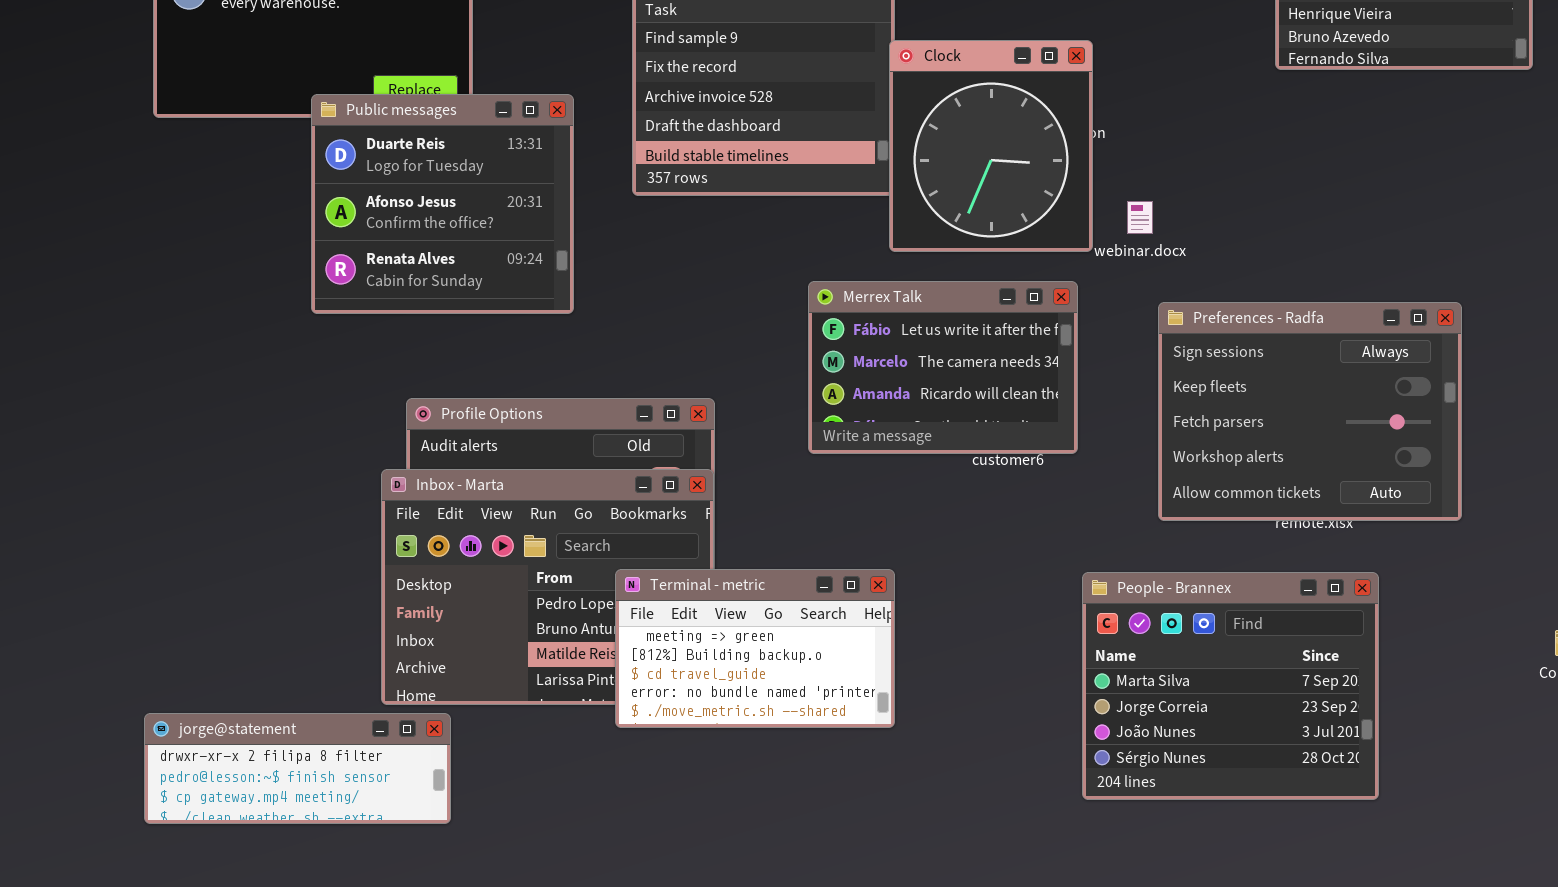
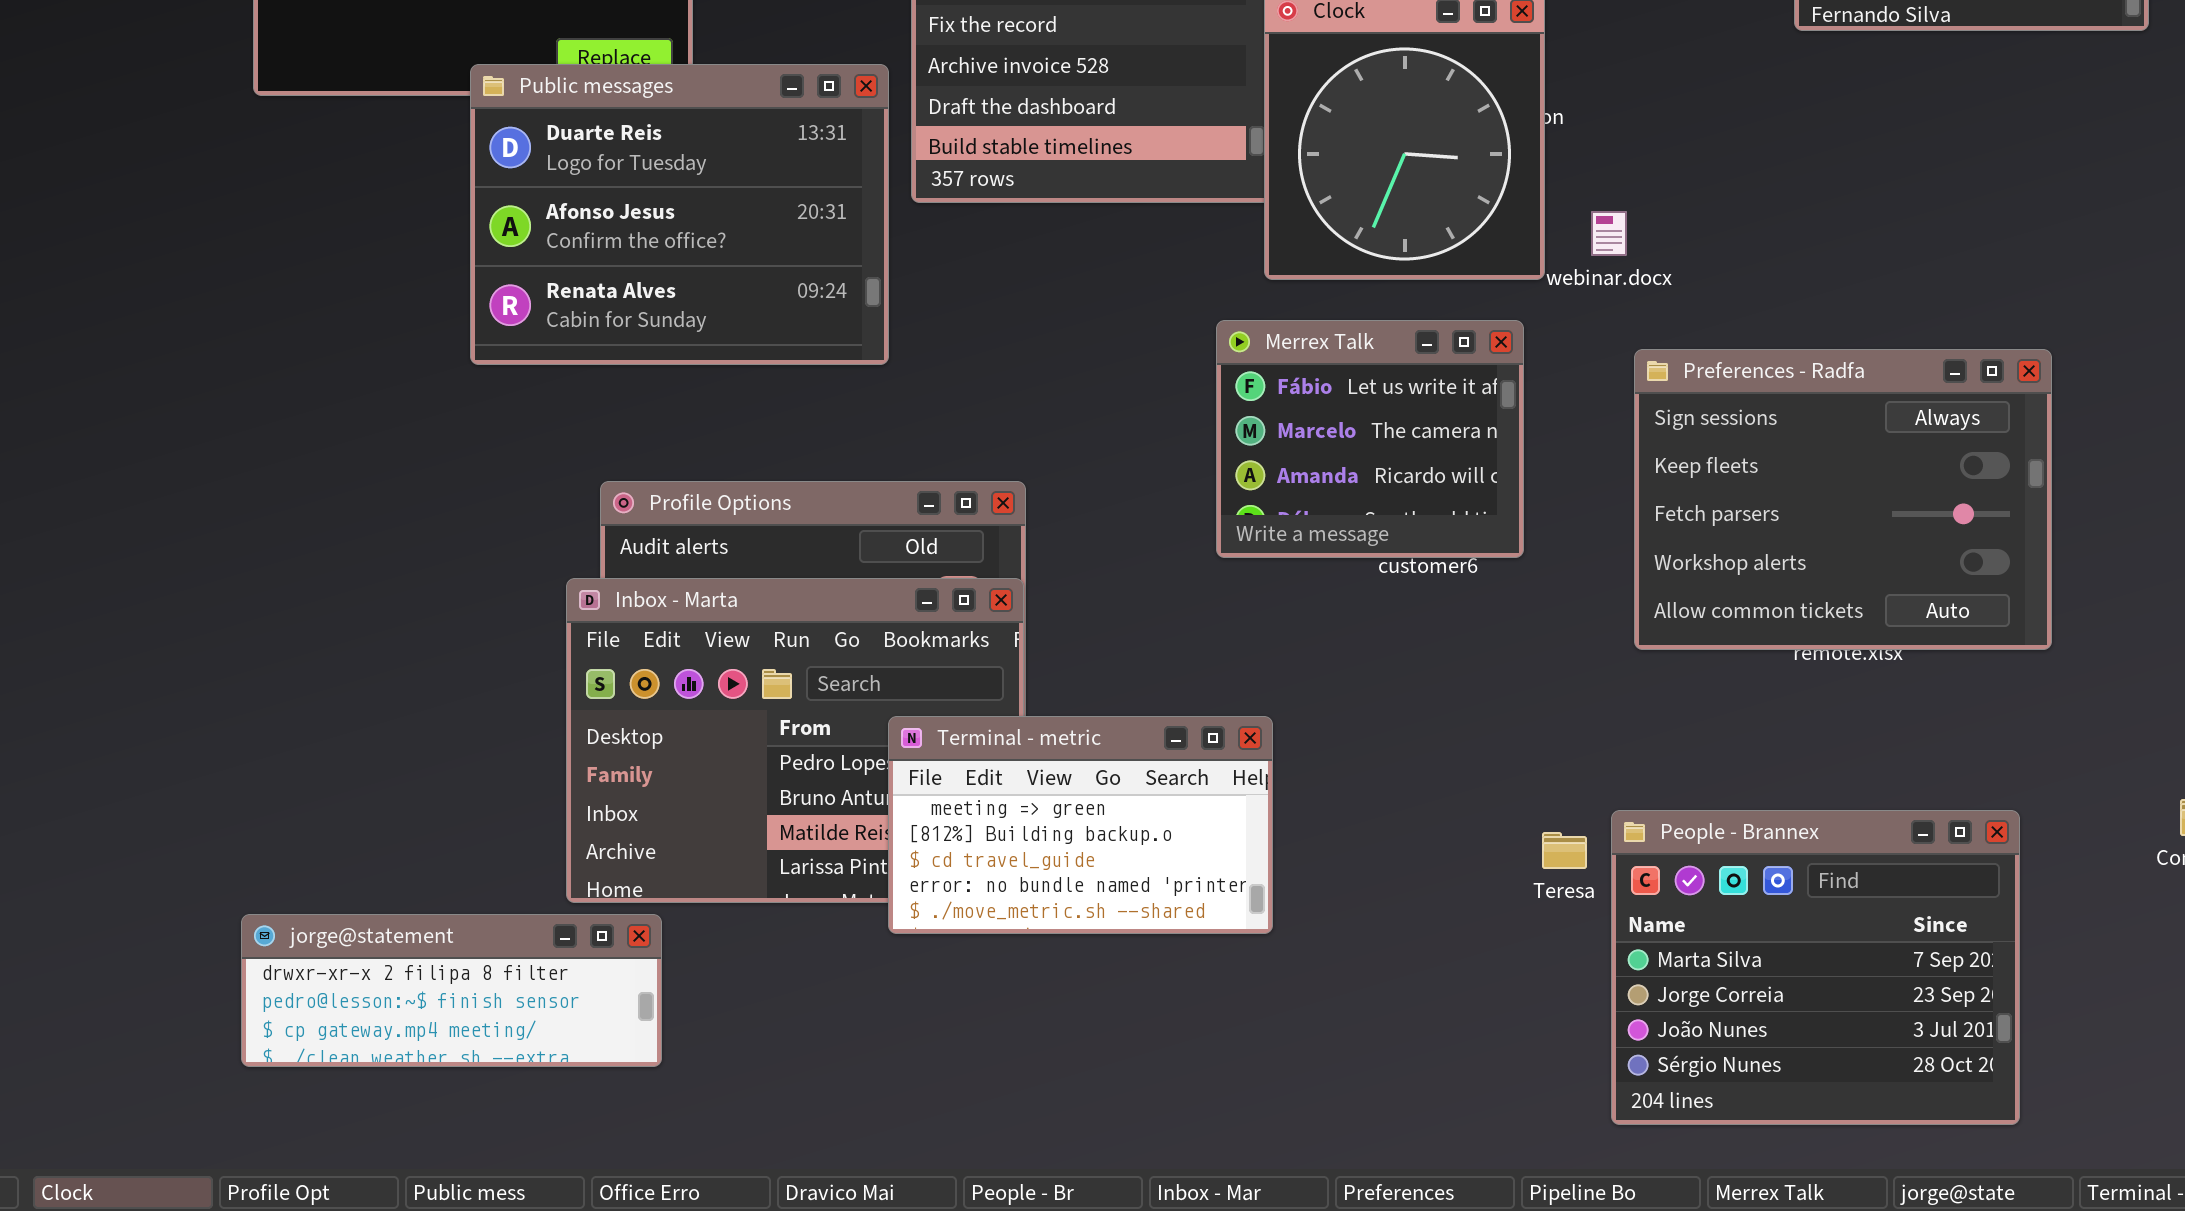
Public messages: [311,94,574,314] -> [470,64,889,365], resized
Merrex Talk: [808,281,1078,454] -> [1216,320,1524,558], resized
People - Brannex: [1082,572,1379,800] -> [1611,810,2020,1125], moved

